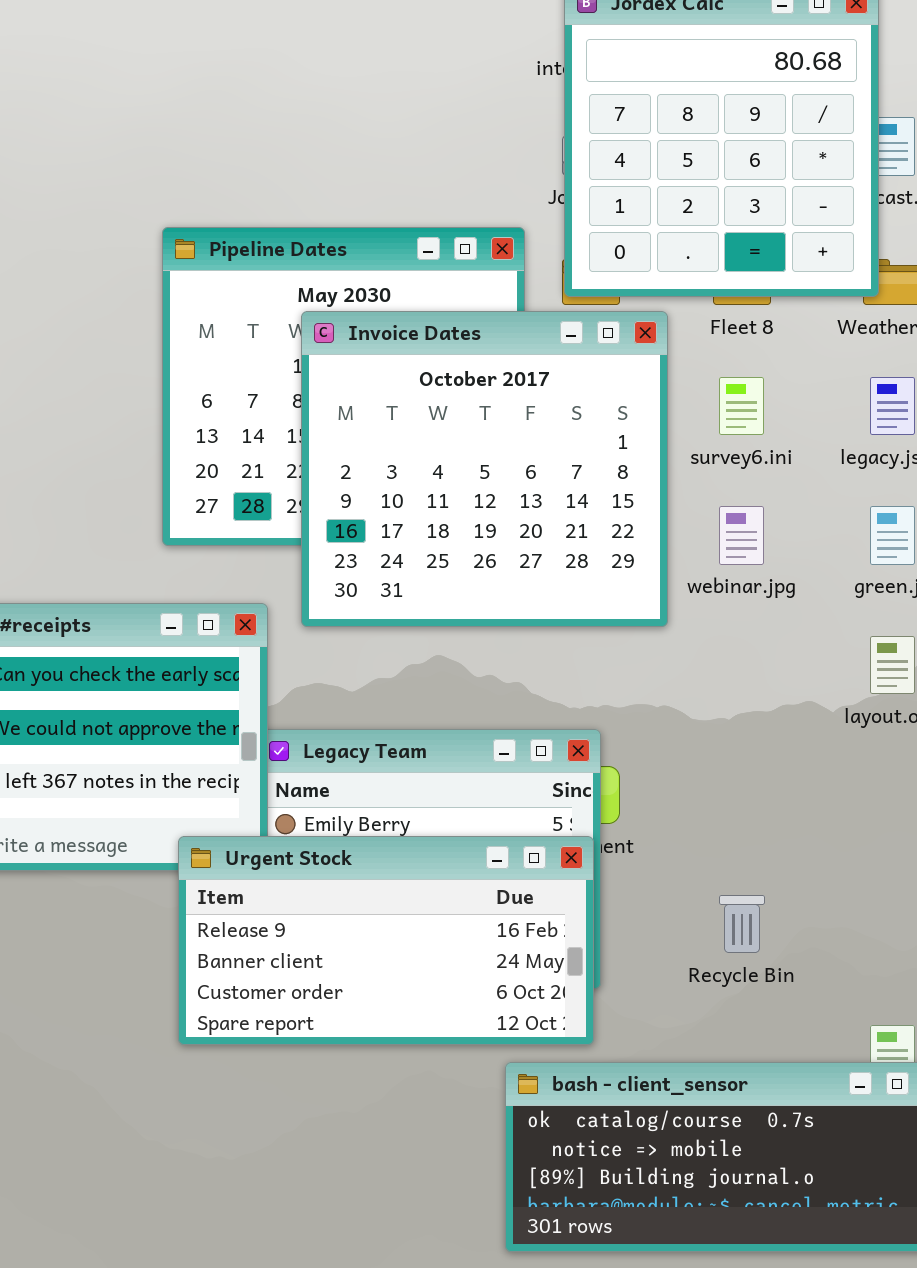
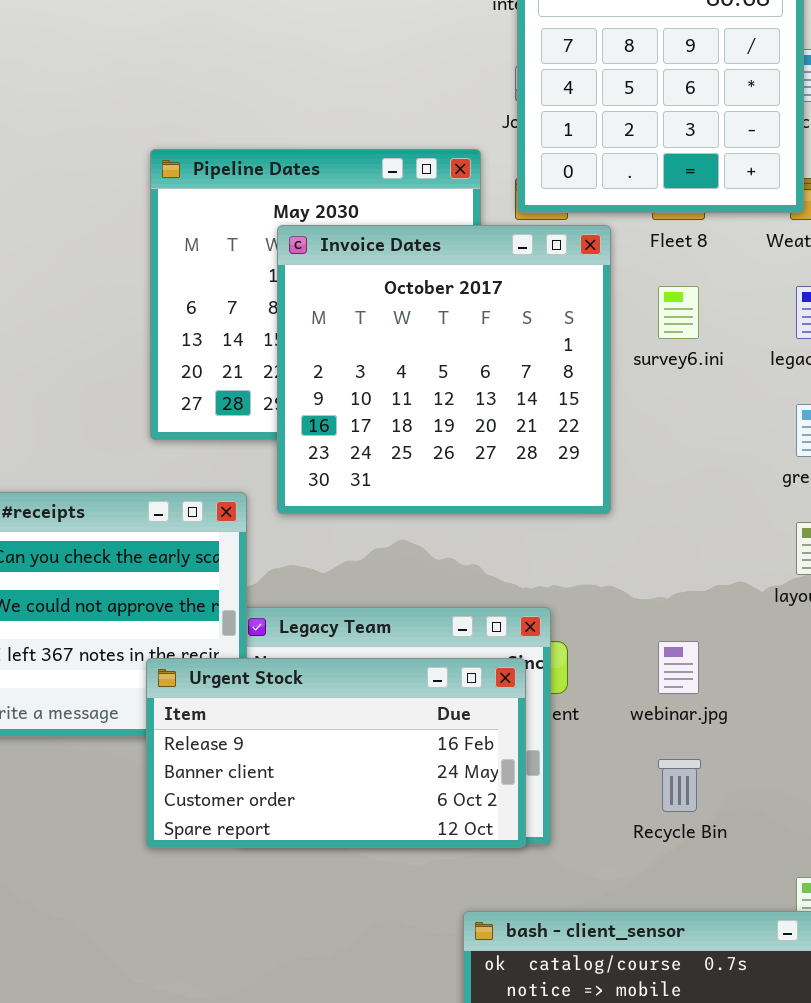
webinar.jpg: [719,506,764,565] -> [658,641,699,694], moved
Urgent Stock: [178,836,594,1045] -> [146,658,526,848], moved

